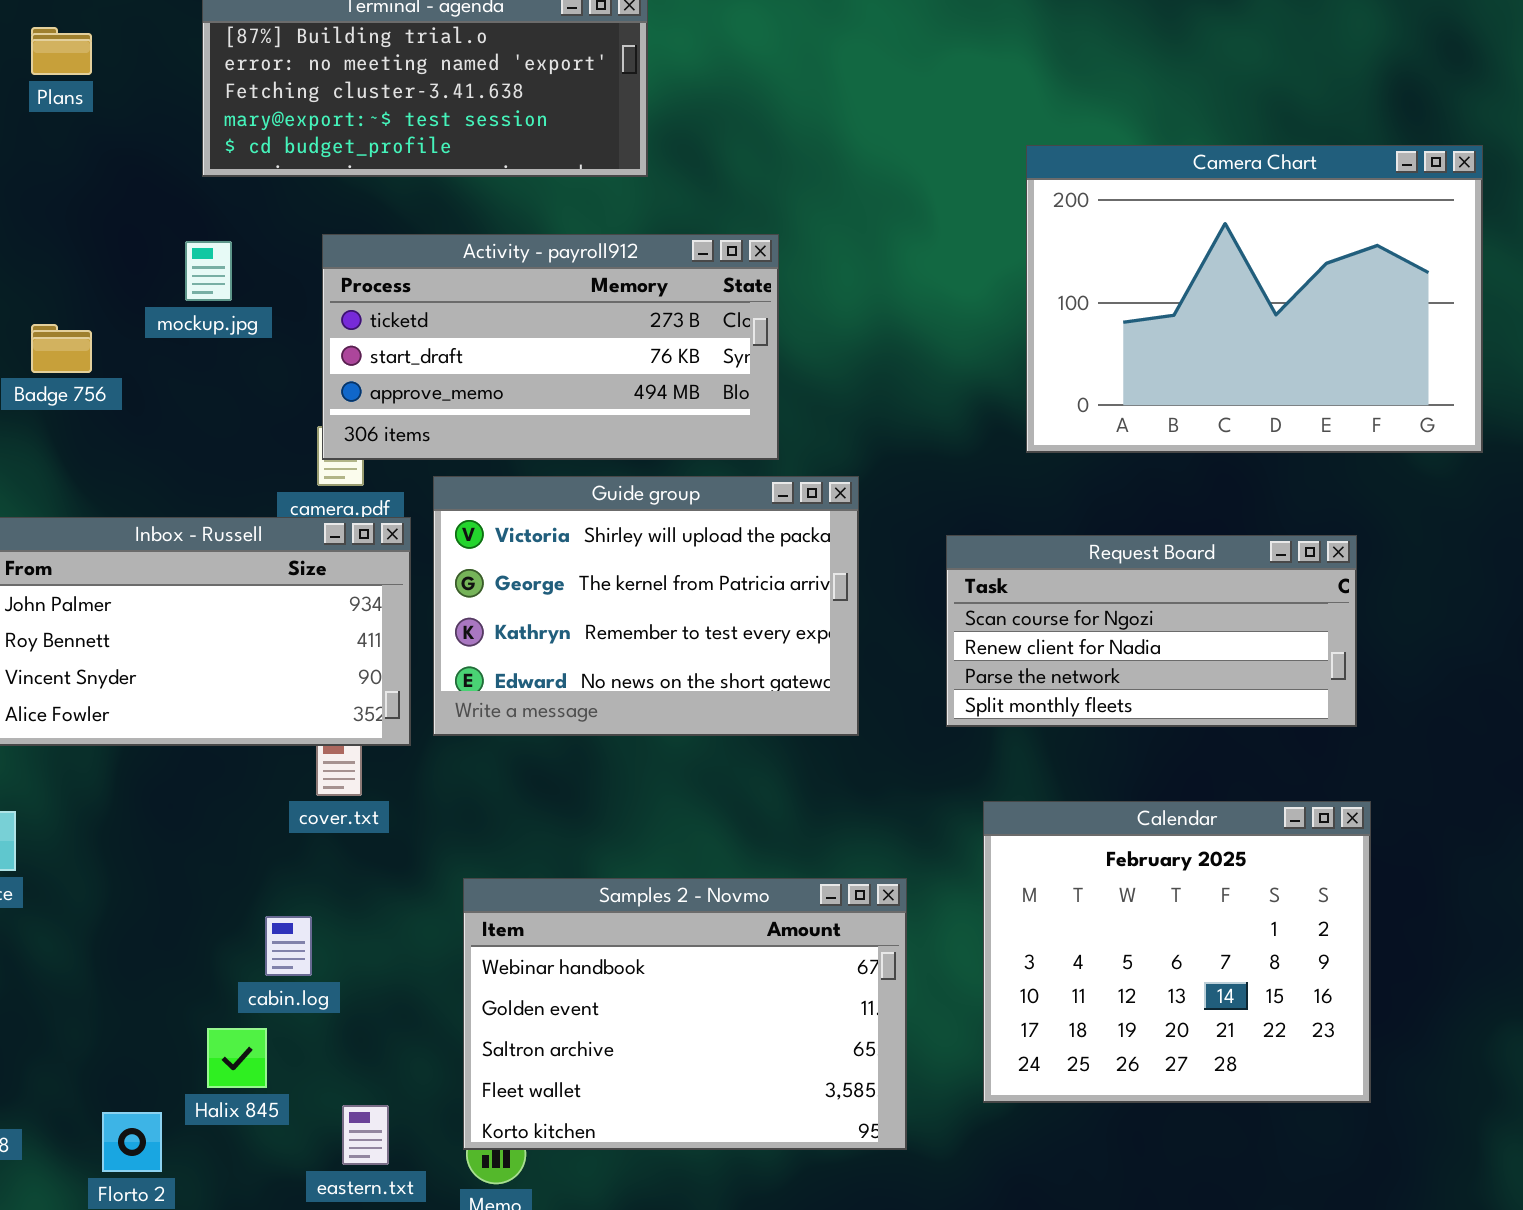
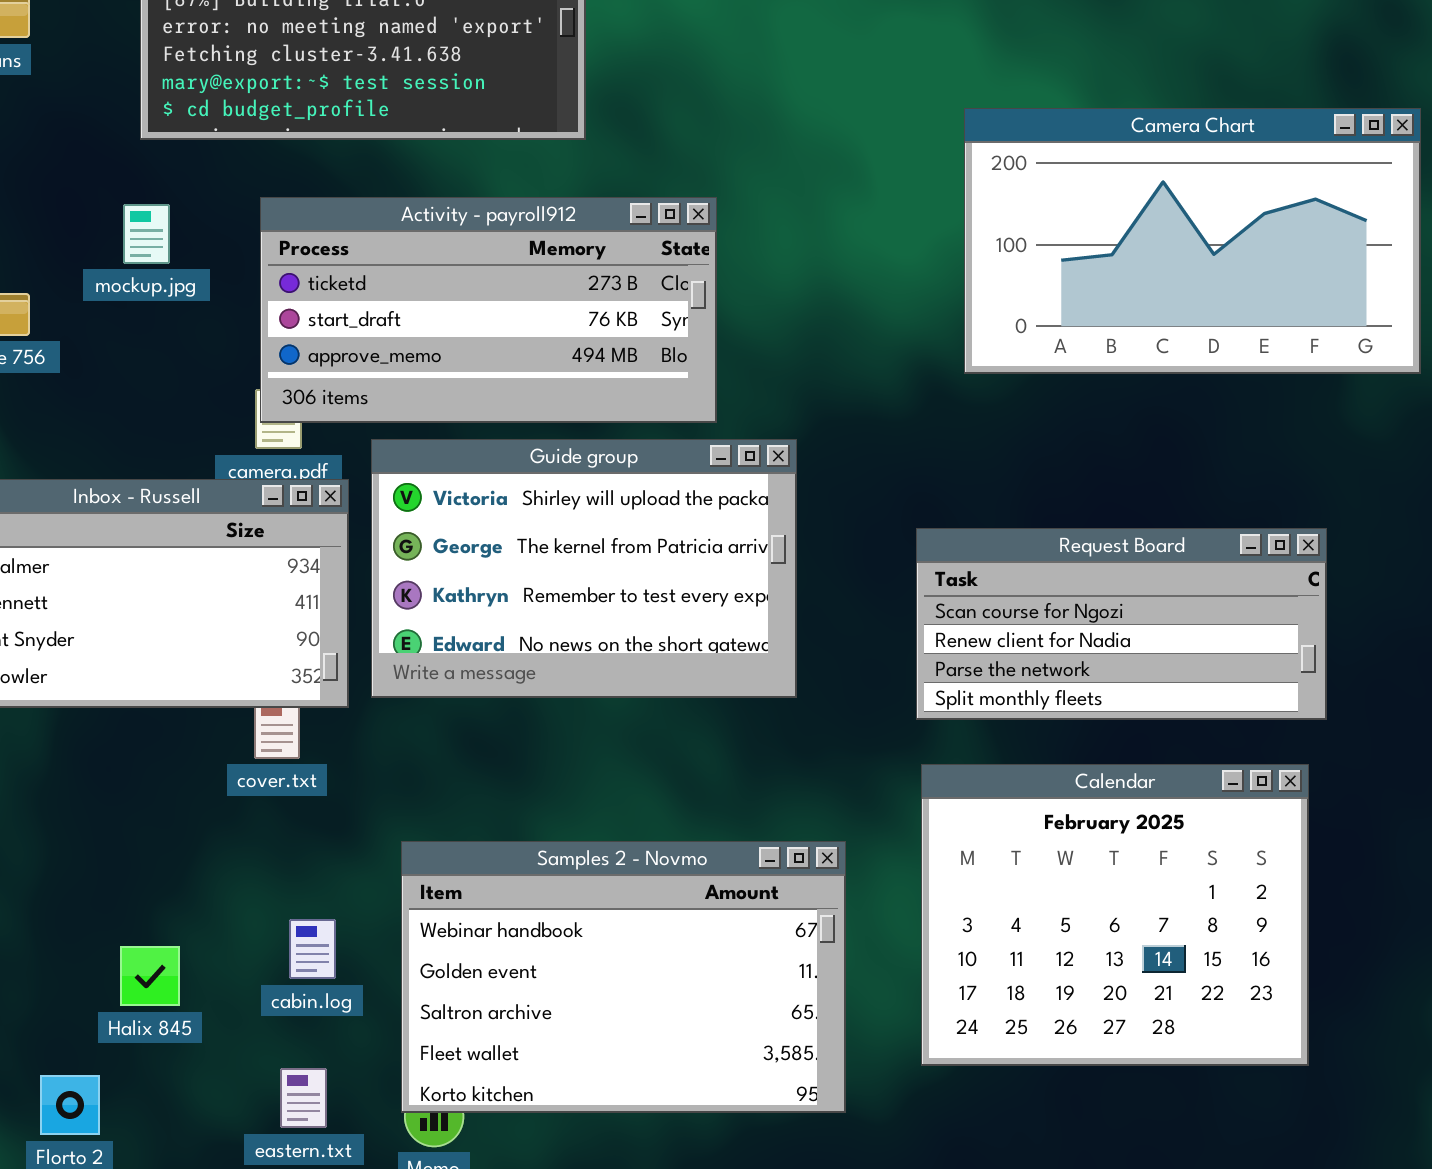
Camera Chart: [1026,145,1483,453] -> [964,108,1421,374], resized
Request Board: [946,535,1357,727] -> [916,528,1327,720], moved
cabin.log: [265,916,312,976] -> [289,919,336,979], moved
Halix 845: [207,1028,267,1088] -> [120,946,180,1006], moved

